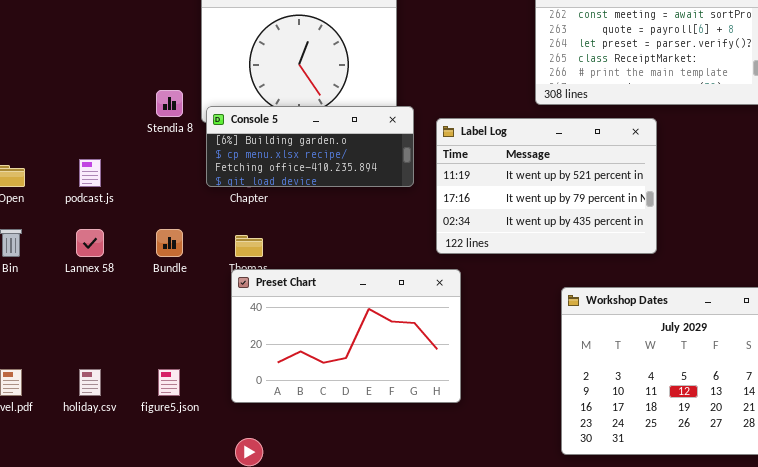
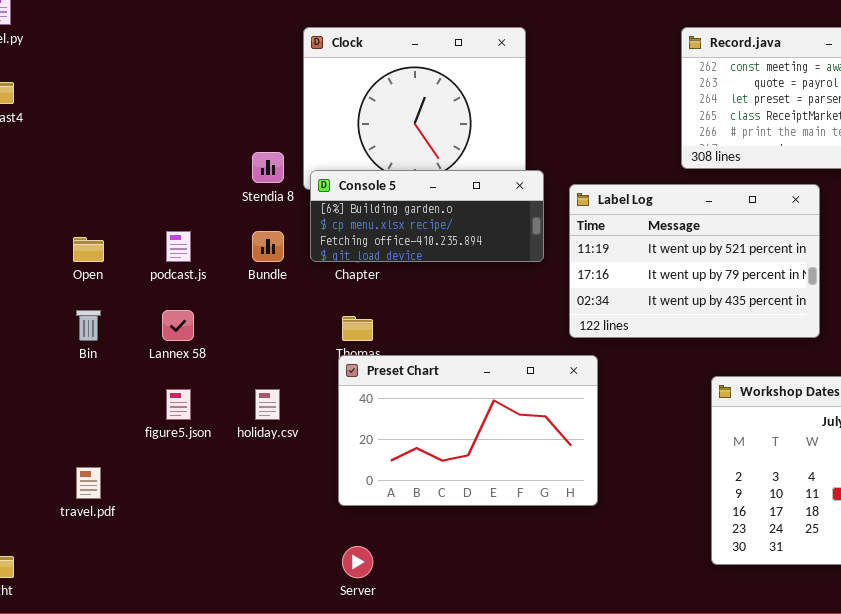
Bundle: [156,229,183,257] -> [252,231,284,262], moved
holiday.csv: [79,369,101,396] -> [255,389,280,420], moved
figure5.json: [158,369,180,396] -> [166,389,191,420], moved

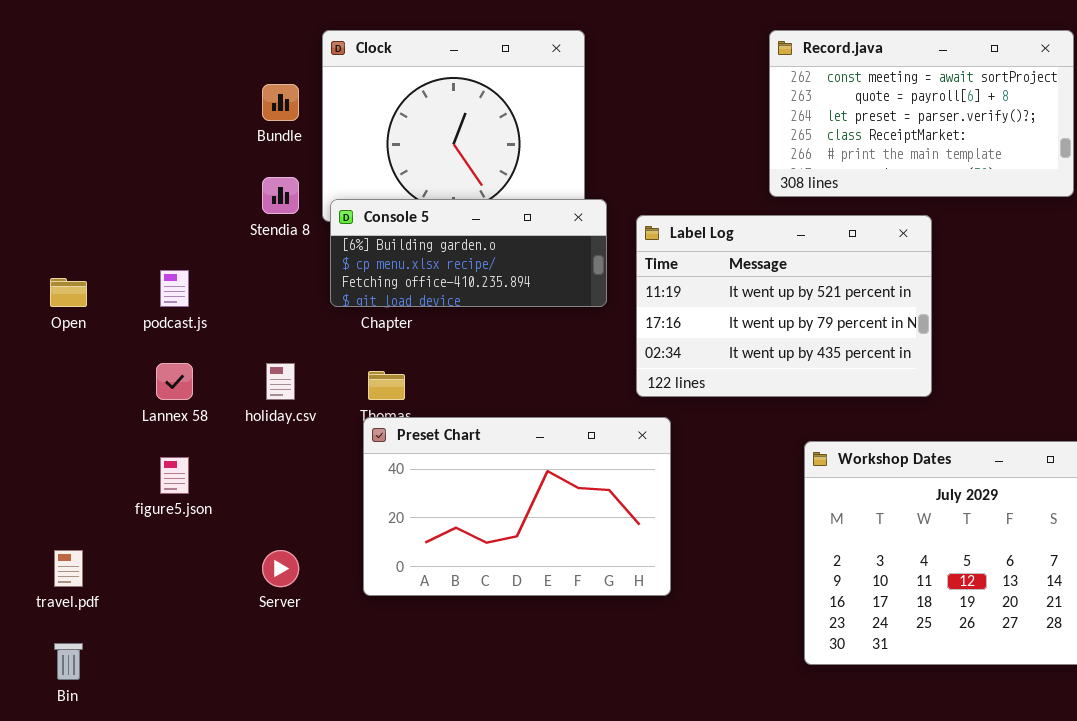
Bundle: [252,231,284,262] -> [262,84,299,121], moved
Bin: [76,310,101,341] -> [54,643,83,680], moved
holiday.csv: [255,389,280,420] -> [266,363,295,400], moved
Server: [342,546,373,578] -> [262,550,299,587], moved

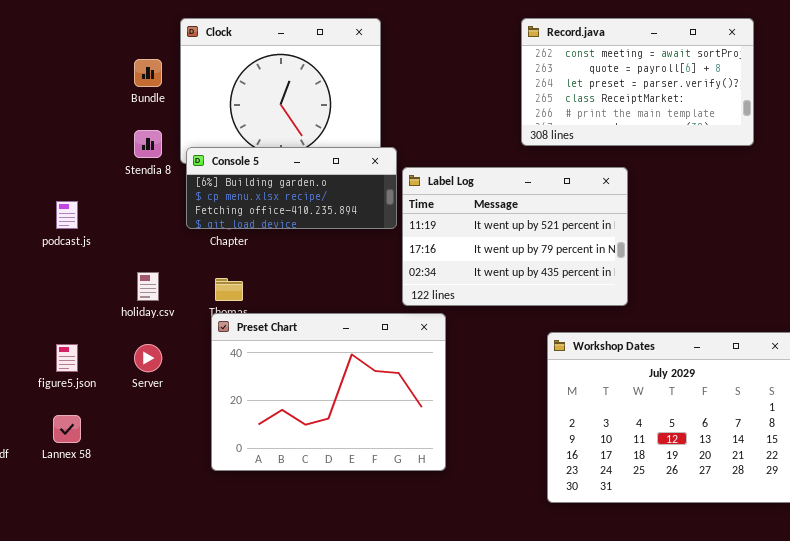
Label Log: [636,215,932,397] -> [402,167,628,306], moved
Lannex 58: [156,363,193,400] -> [53,415,81,443], moved
Preset Chart: [363,417,671,596] -> [211,313,446,471], resized
Server: [262,550,299,587] -> [134,344,162,372], moved

